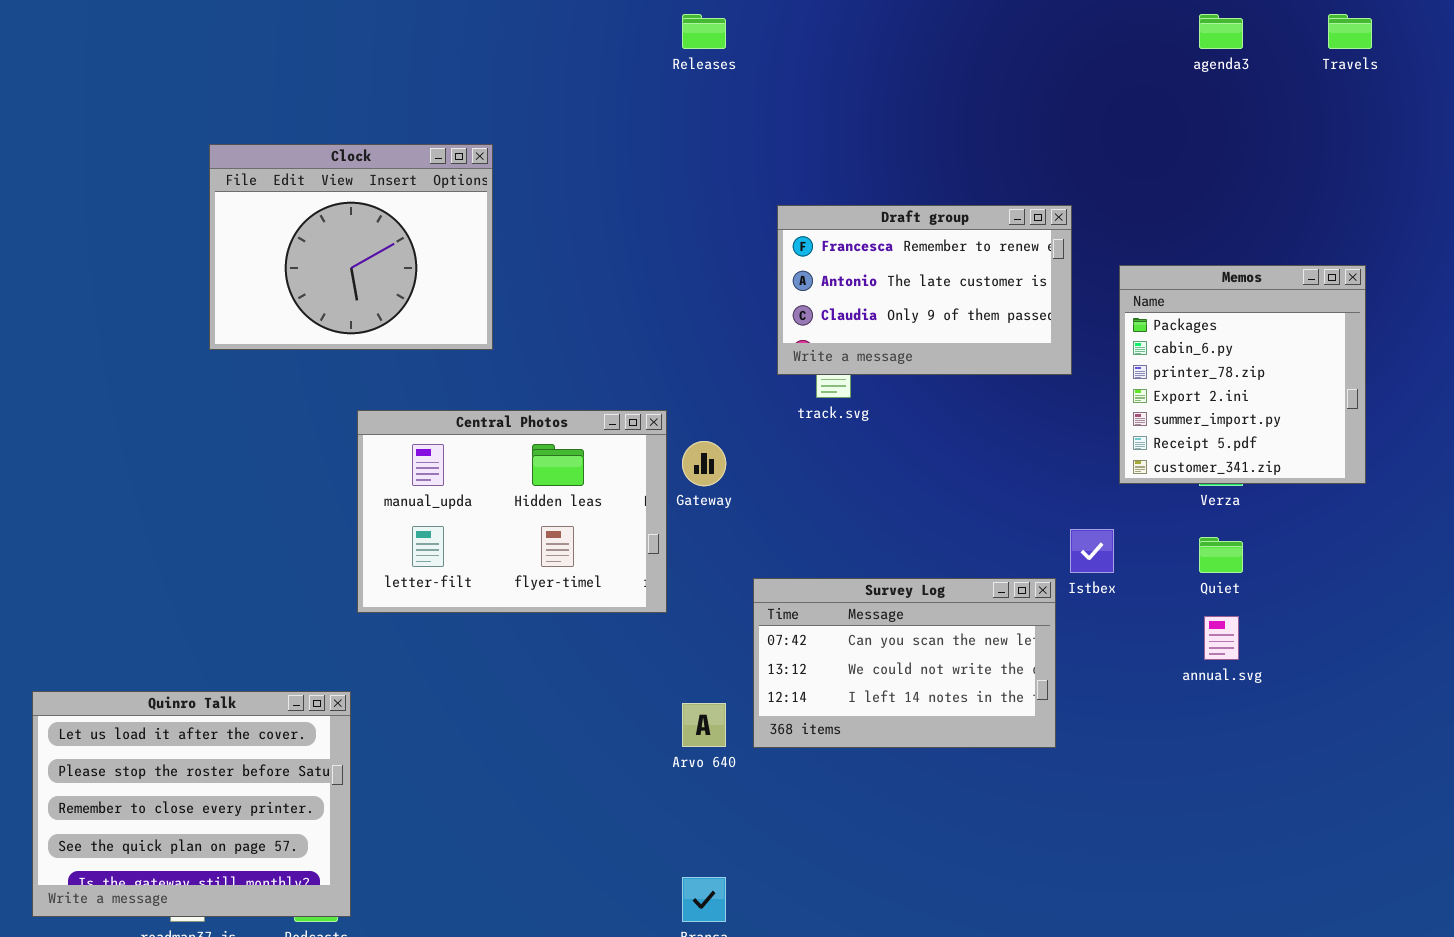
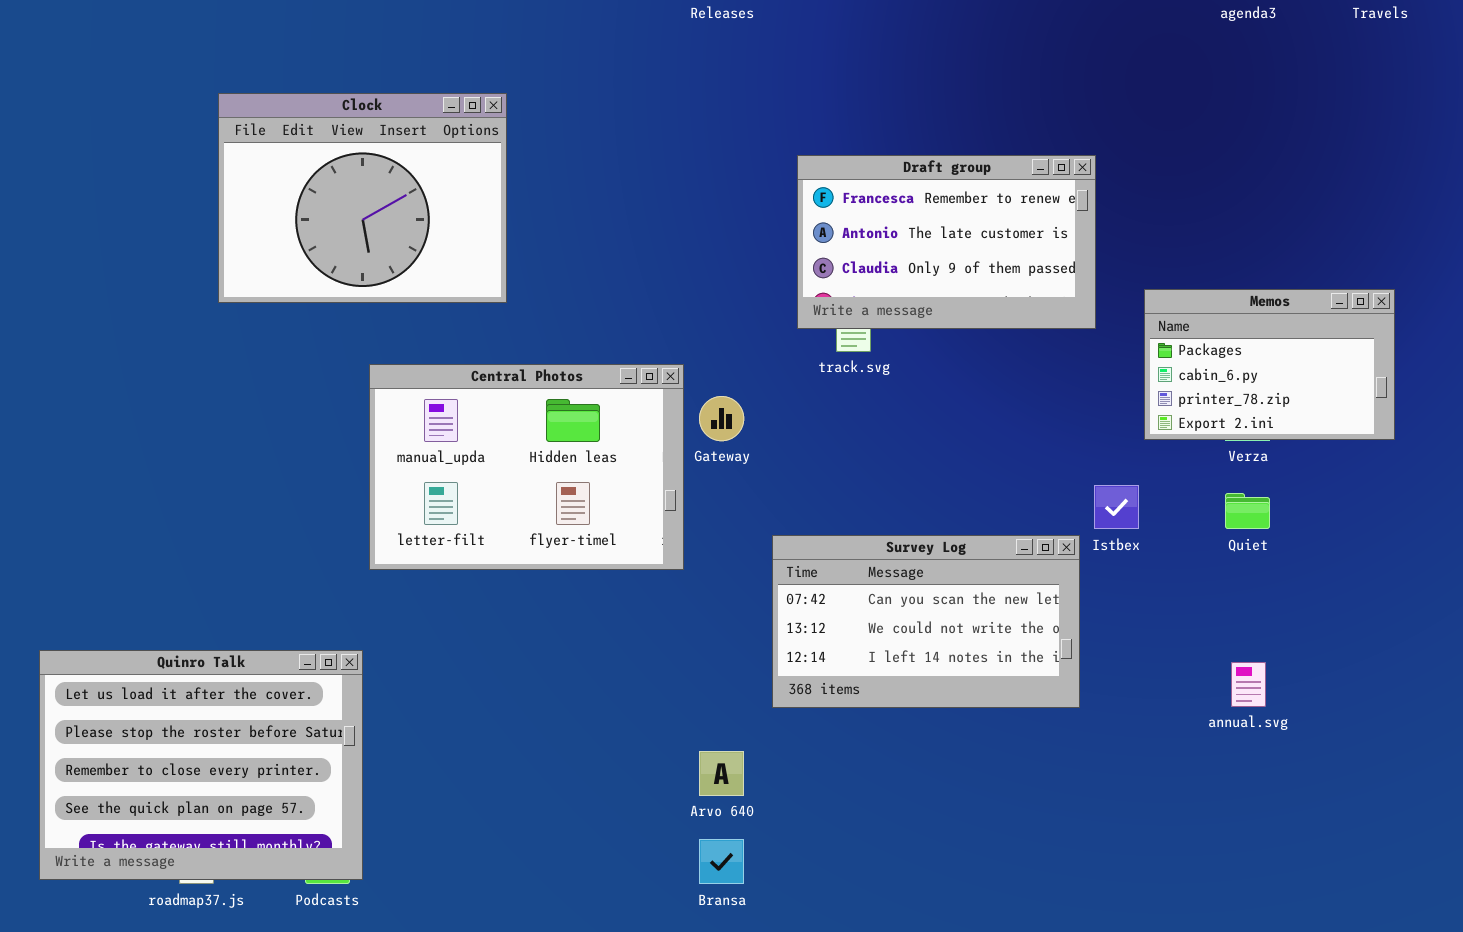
Memos: [1119,265,1366,484] -> [1144,289,1395,440], resized
annual.svg: [1204,616,1239,660] -> [1231,662,1266,707], moved
Arvo 640: [682,703,726,747] -> [699,751,744,796], moved

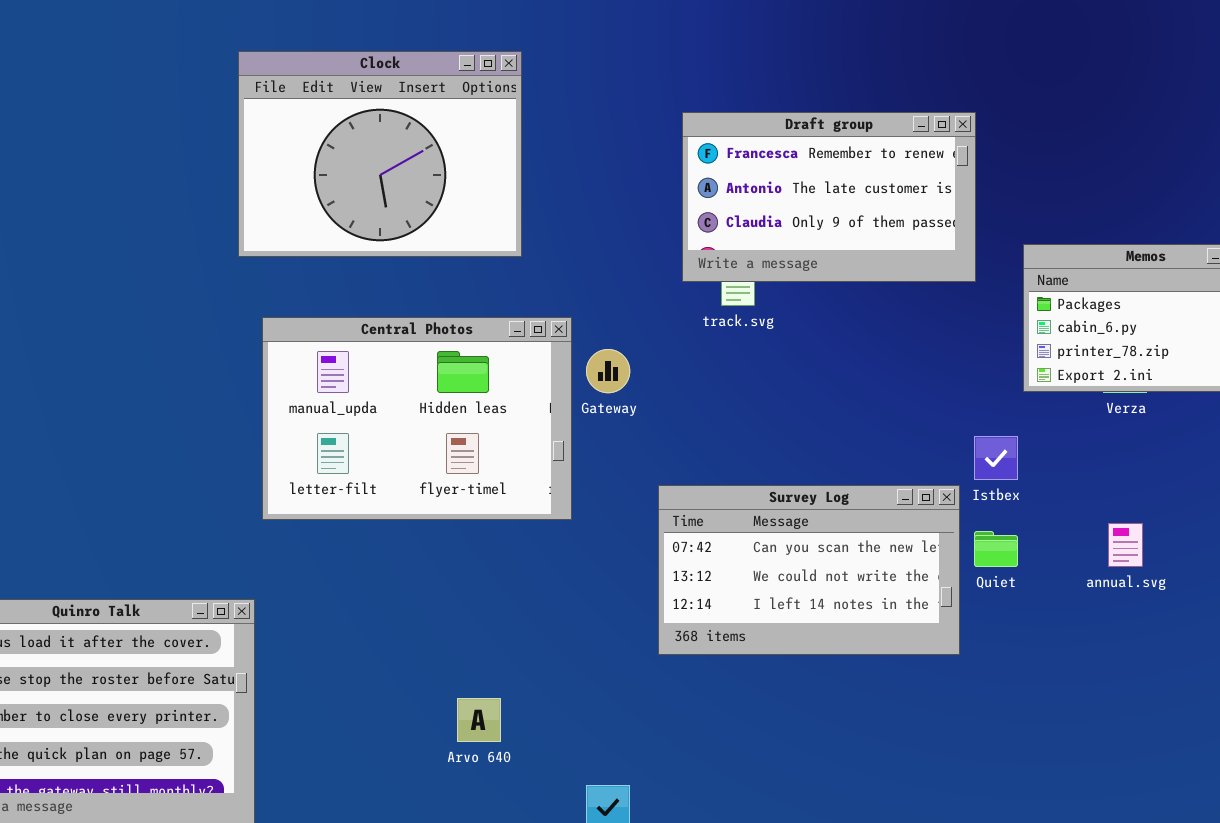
Clock: [218,93,507,303] -> [238,51,522,257], moved
Quiet: [1225,493,1270,529] -> [974,531,1018,567], moved
annual.svg: [1231,662,1266,707] -> [1108,523,1143,567], moved
Arvo 640: [699,751,744,796] -> [457,698,501,742], moved

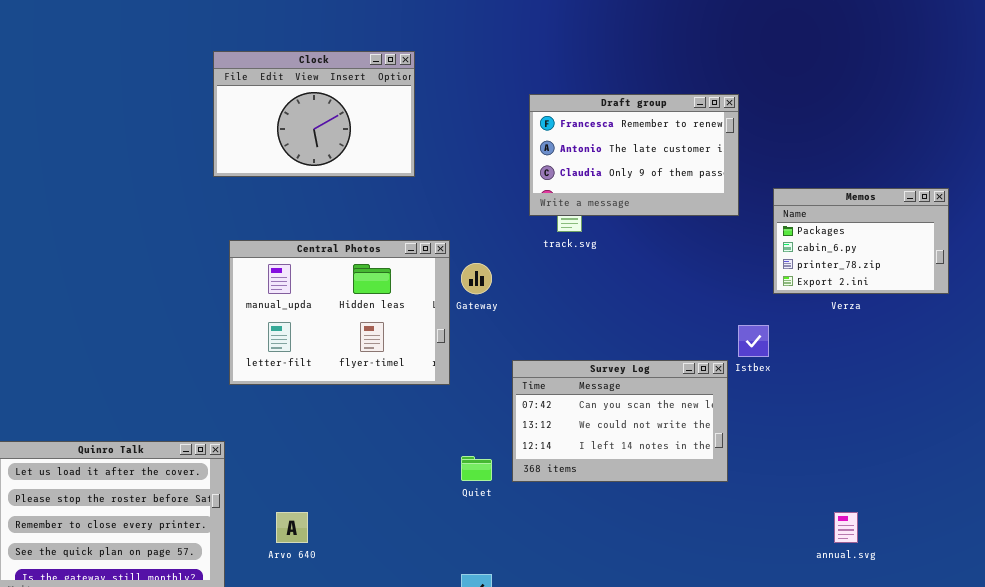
Clock: [238,51,522,257] -> [213,51,415,177], resized
annual.svg: [1108,523,1143,567] -> [834,512,858,543], moved
Quiet: [974,531,1018,567] -> [461,456,492,481], moved
Arvo 640: [457,698,501,742] -> [276,512,308,543], moved

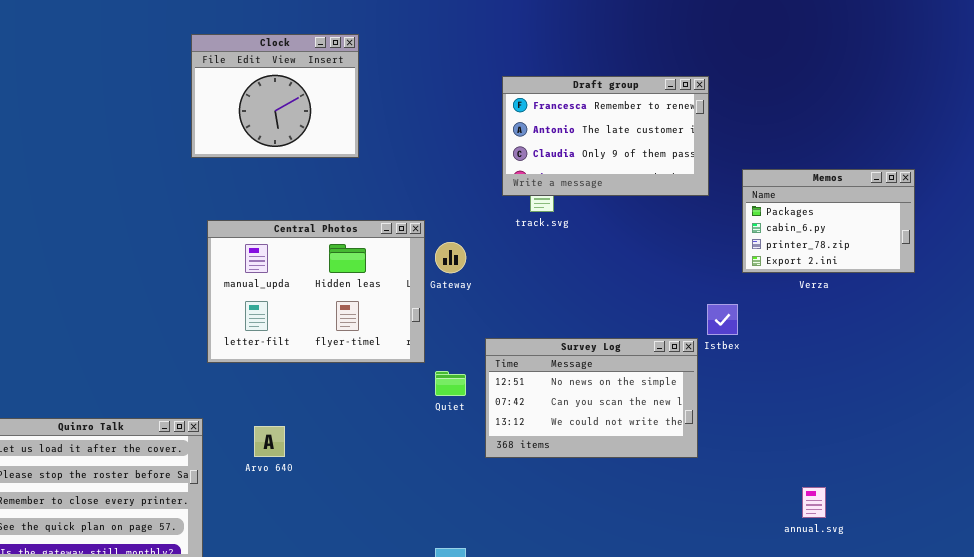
Clock: [213,51,415,177] -> [191,34,359,158], resized
Survey Log: [512,360,728,482] -> [485,338,698,458], scrolled up 1 row
Quiet: [461,456,492,481] -> [435,371,466,396], moved
Arvo 640: [276,512,308,543] -> [254,426,285,457], moved

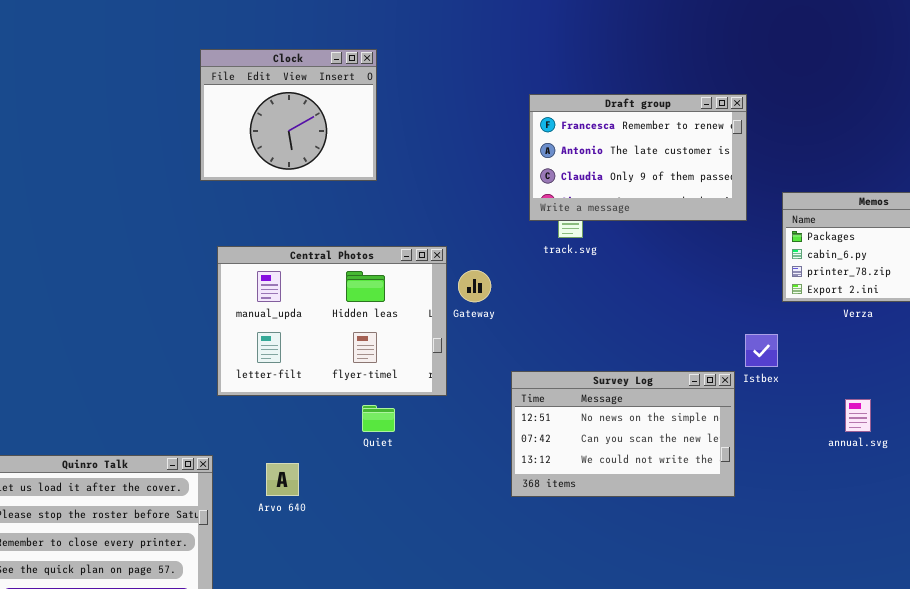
Quiet: [435,371,466,396] -> [362,405,395,432], moved
annual.svg: [802,487,826,518] -> [845,399,871,432], moved

